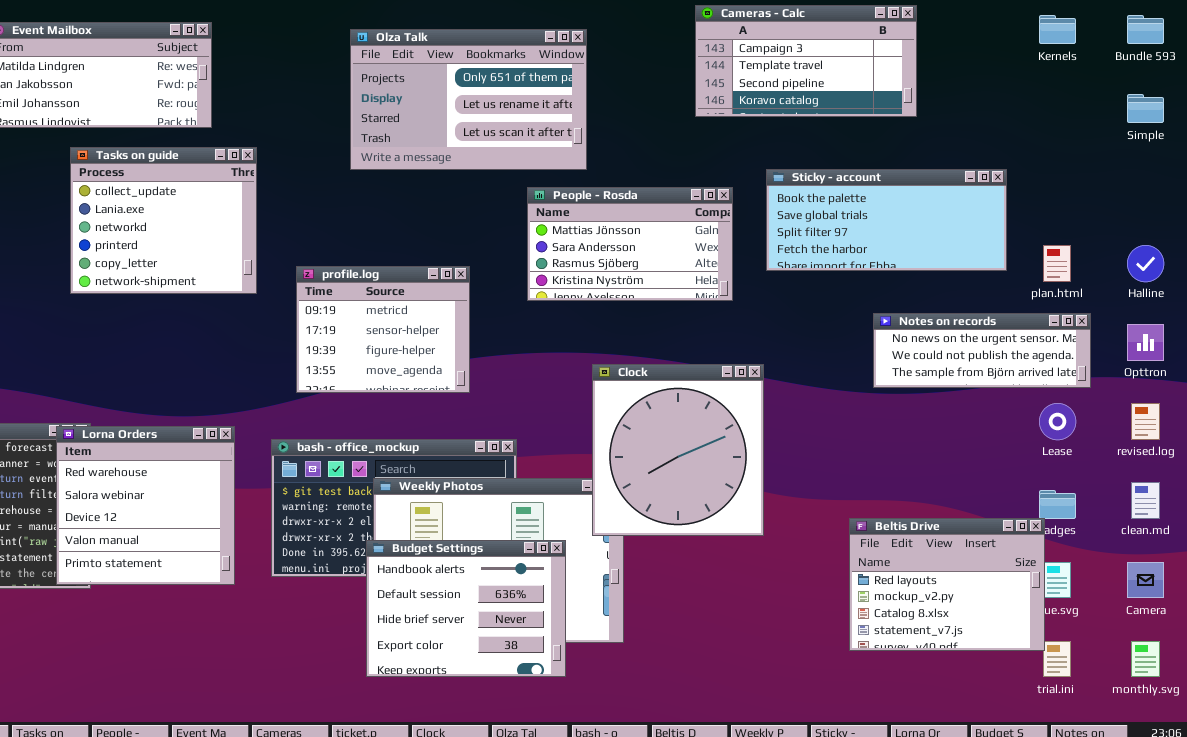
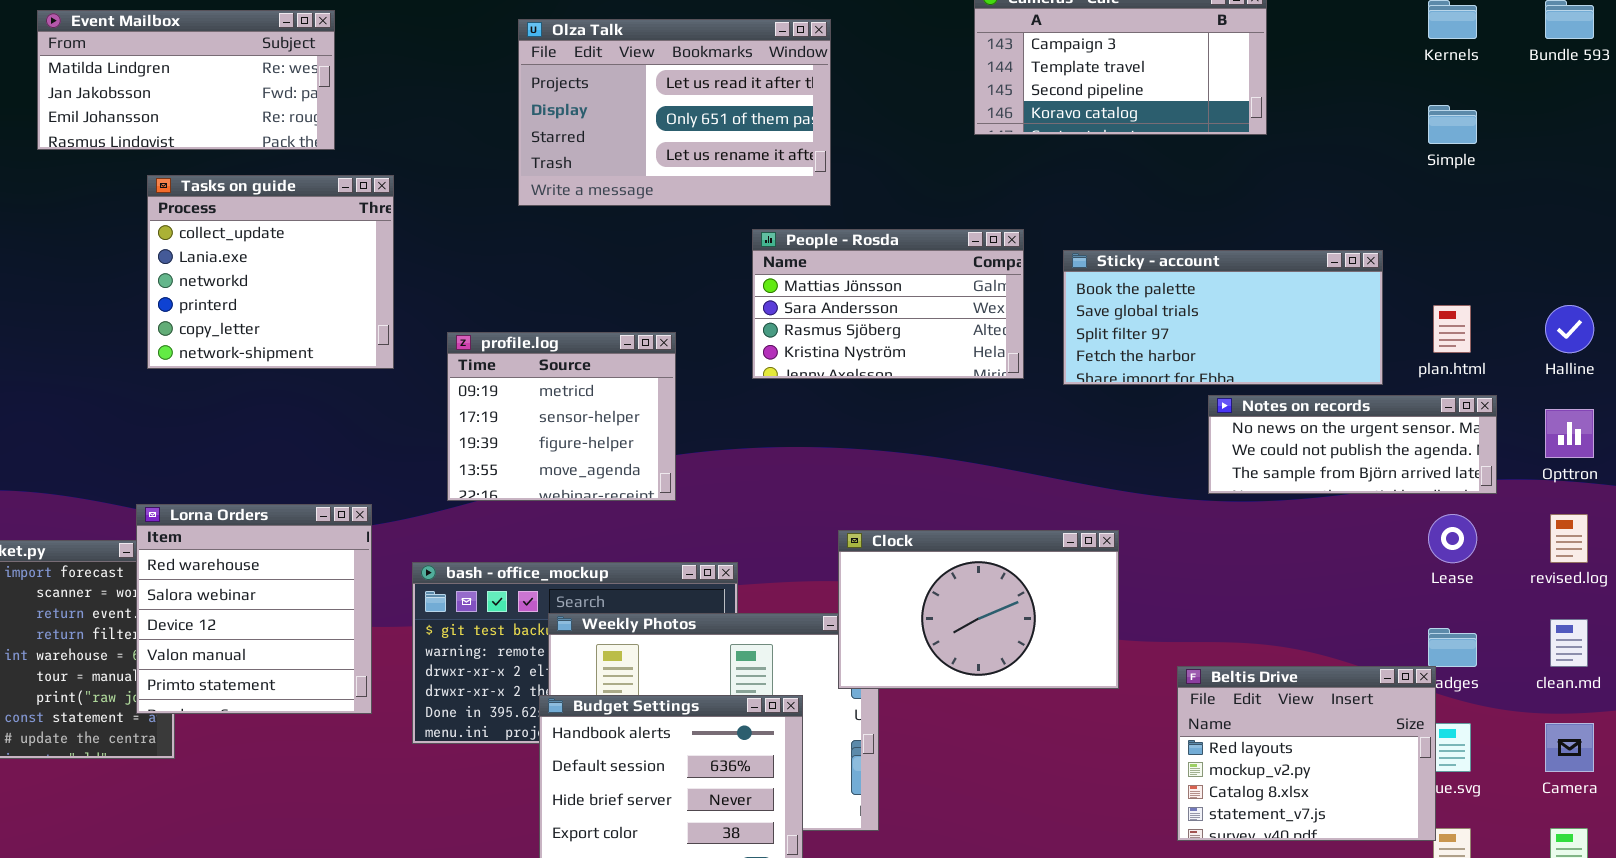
Olza Talk: [350,29,587,170] -> [518,19,831,206], scrolled up 1 row
Simple: [1127,94,1164,123] -> [1428,105,1477,144], moved
Sticky - account: [766,169,1007,271] -> [1063,250,1383,385], moved
Clock: [592,364,764,536] -> [838,530,1119,689], resized
Lorna Orders: [56,426,235,585] -> [136,504,372,714], moved

